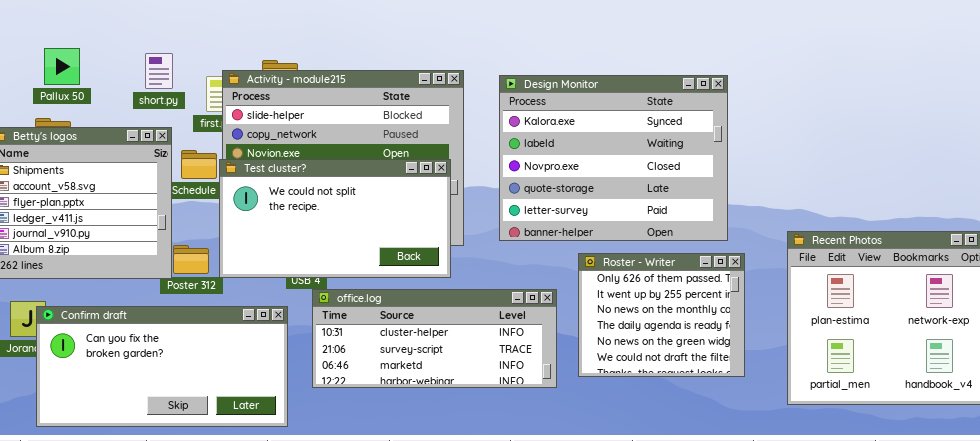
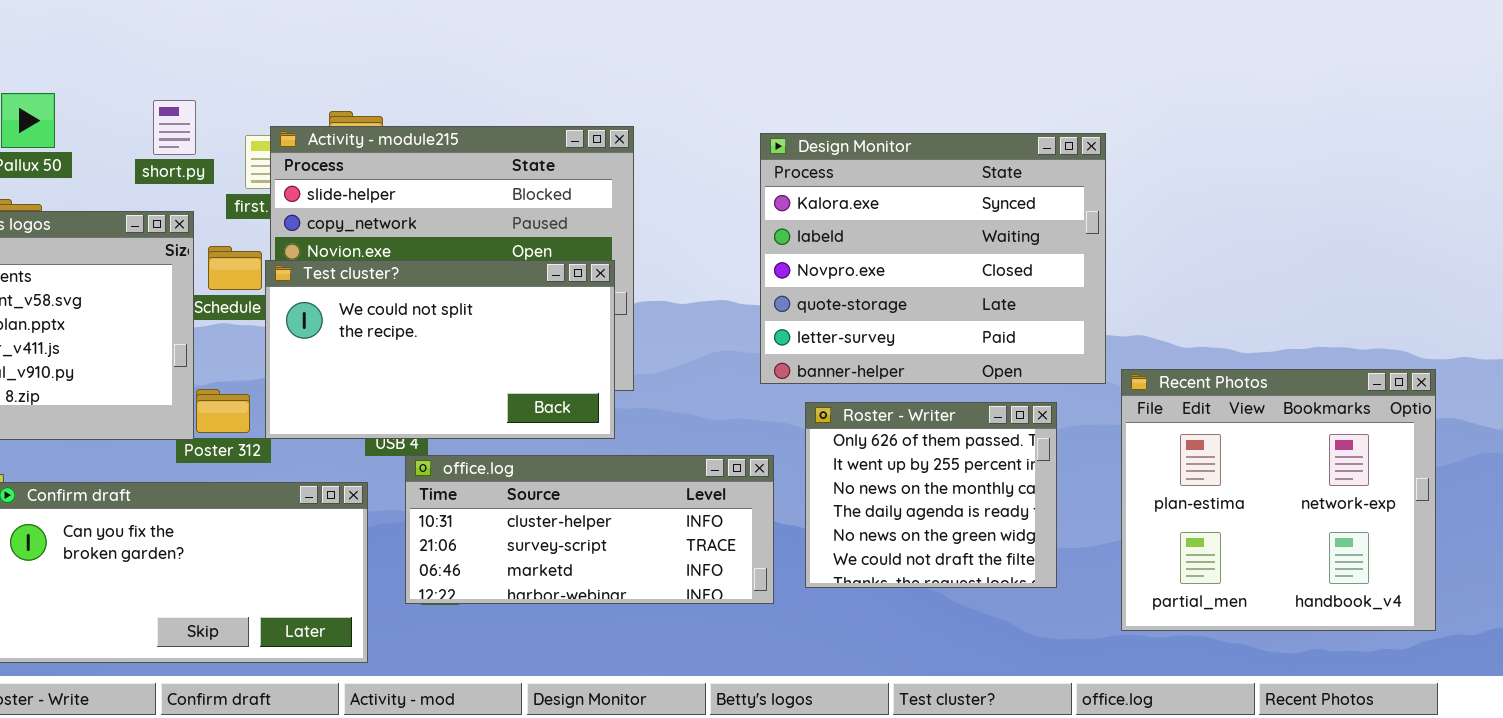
Design Monitor: [499,75,728,241] -> [760,133,1106,384], moved

